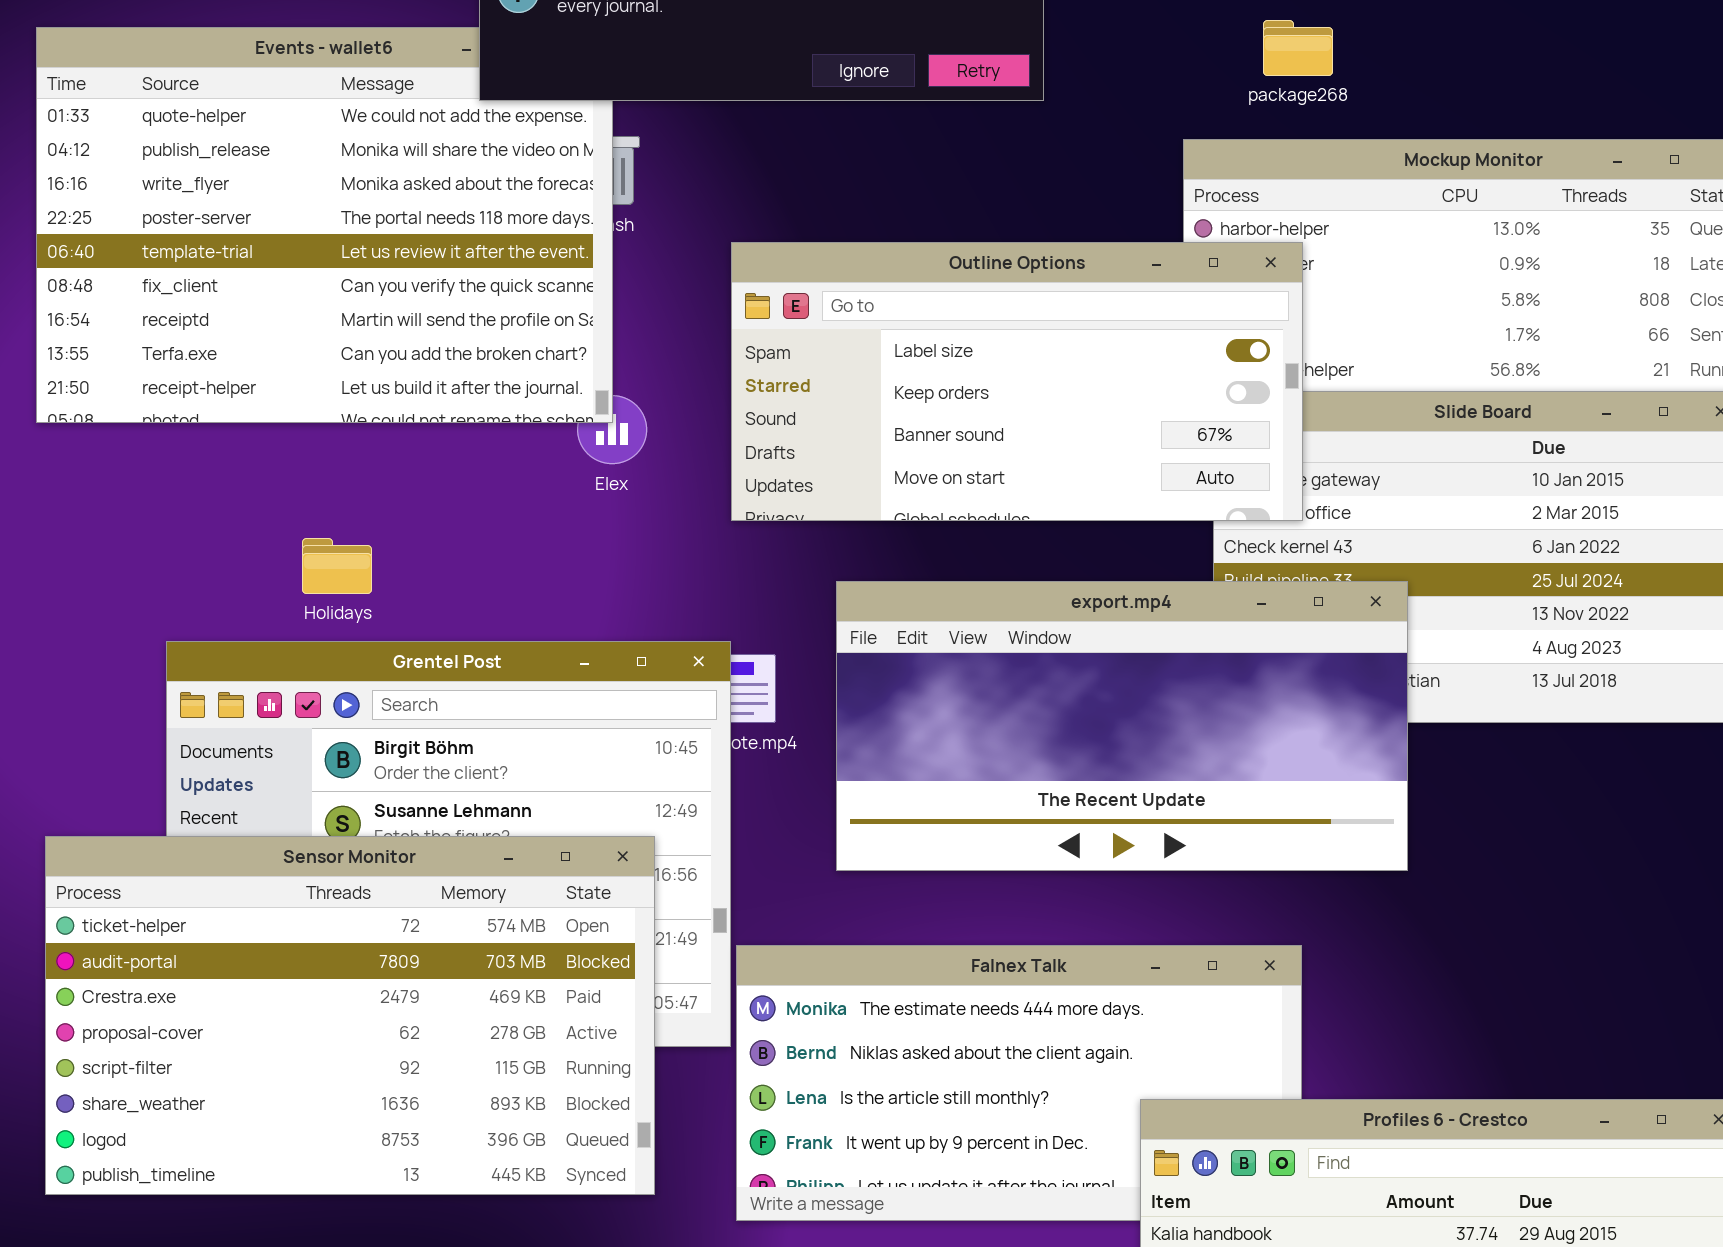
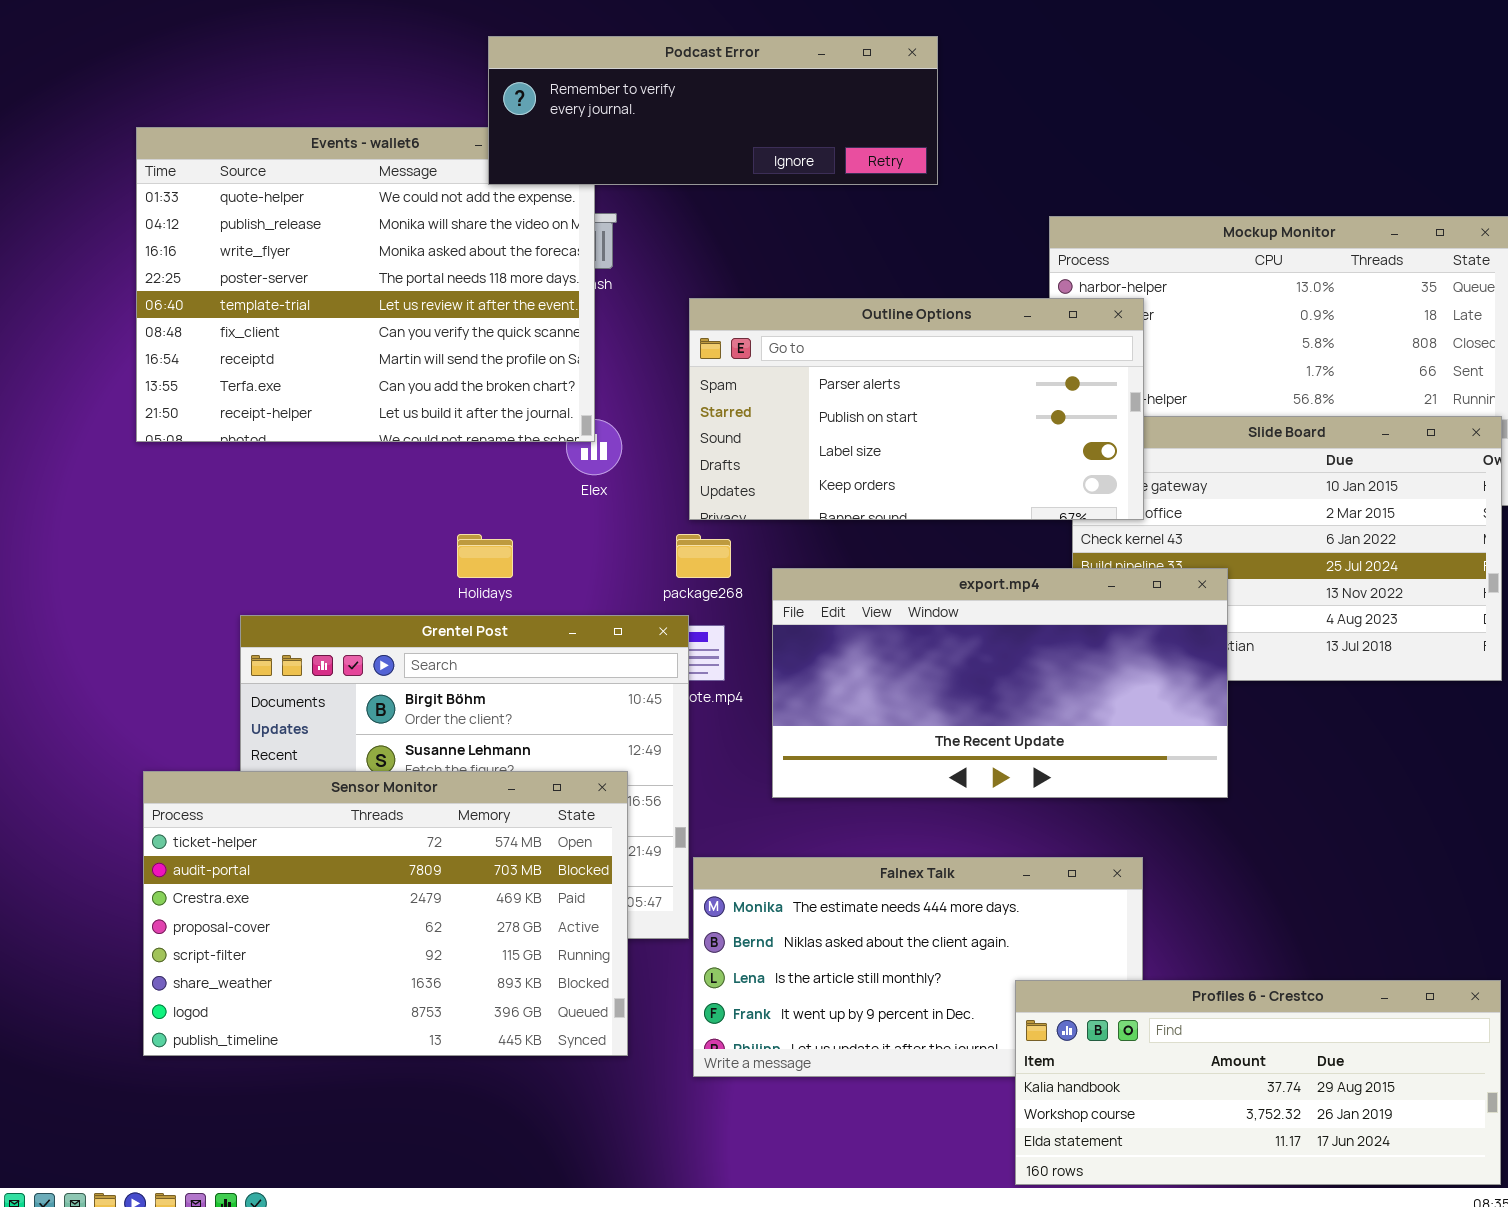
package268: [1263,20,1333,76] -> [676,534,731,578], moved
Outline Options: [731,242,1303,521] -> [689,298,1144,520], scrolled up 2 rows
Holidays: [302,538,372,594] -> [457,534,513,578], moved

